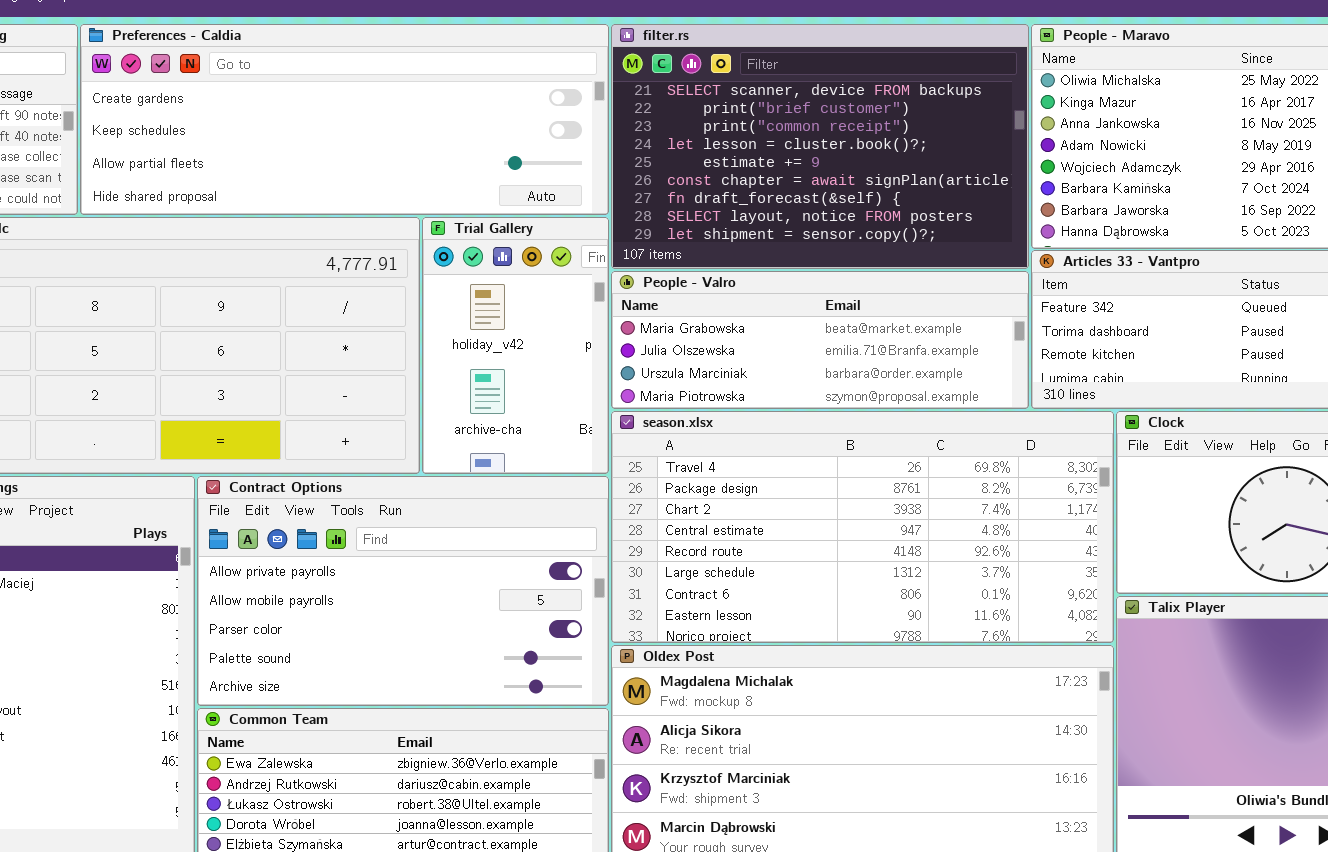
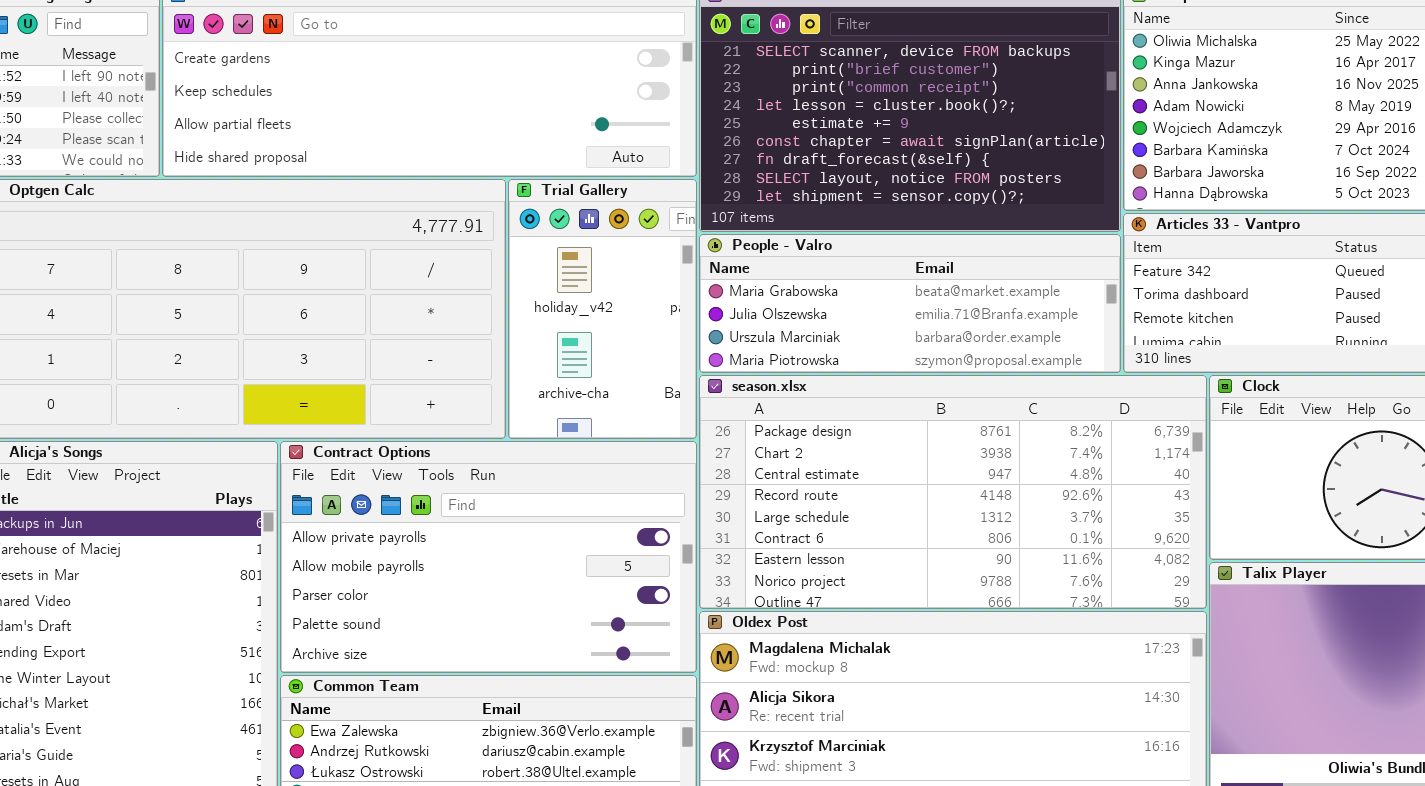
season.xlsx: [611,411,1114,643] -> [699,375,1207,609], scrolled down 1 row

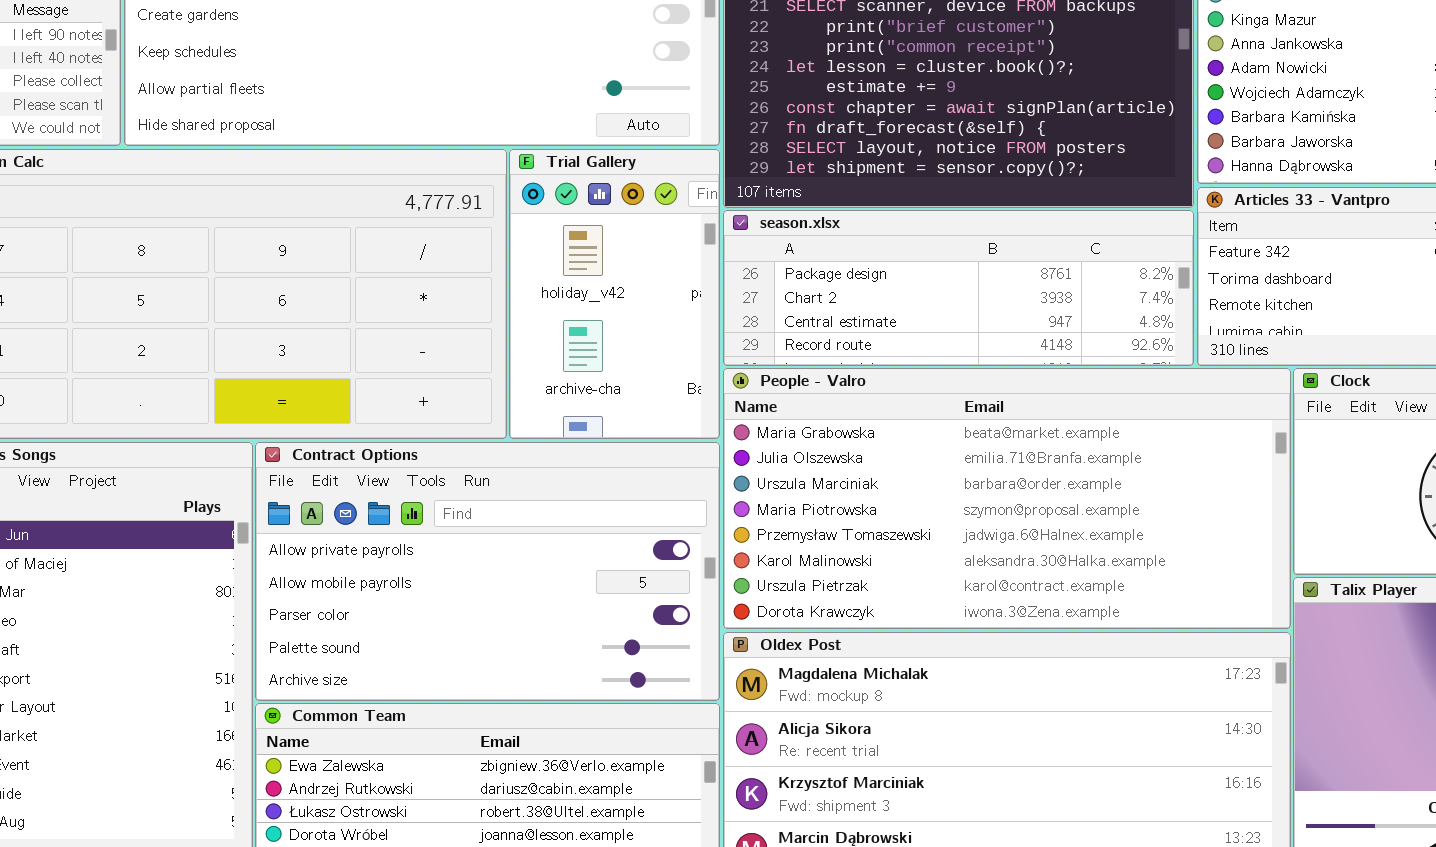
People - Valro: [699,234,1121,373] -> [723,368,1291,629], moved, resized
season.xlsx: [699,375,1207,609] -> [723,210,1194,366], moved, resized

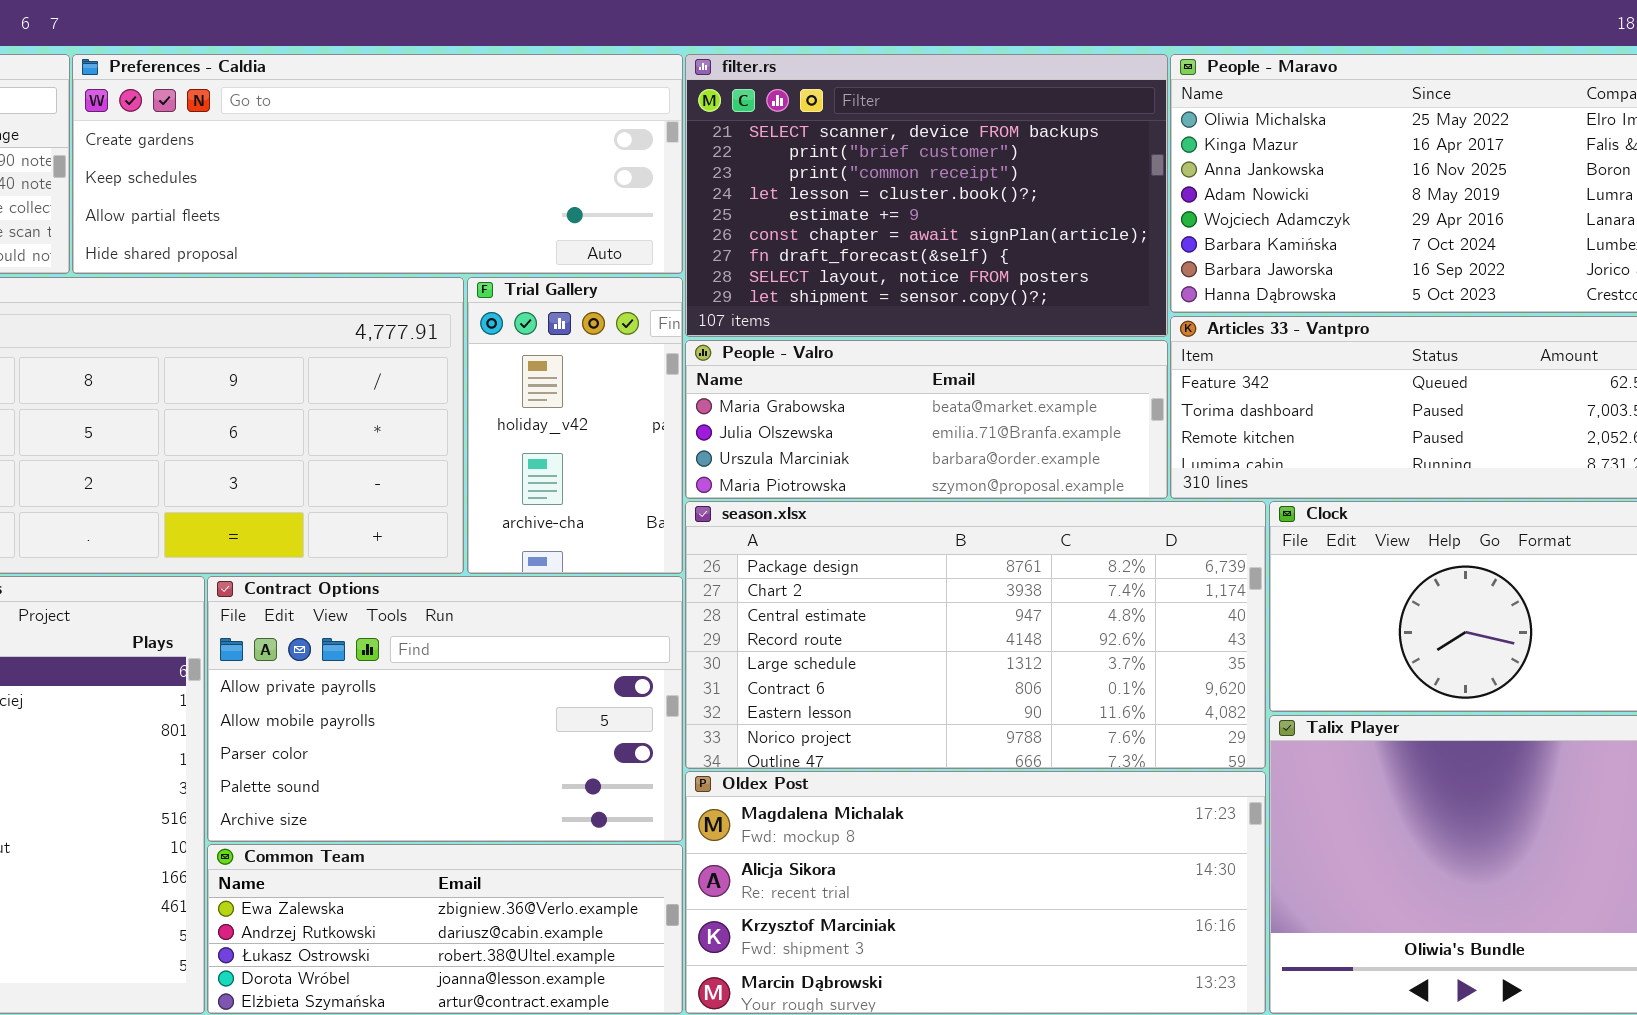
season.xlsx: [723,210,1194,366] -> [685,501,1266,769], moved, resized
People - Valro: [723,368,1291,629] -> [685,340,1168,499], moved, resized

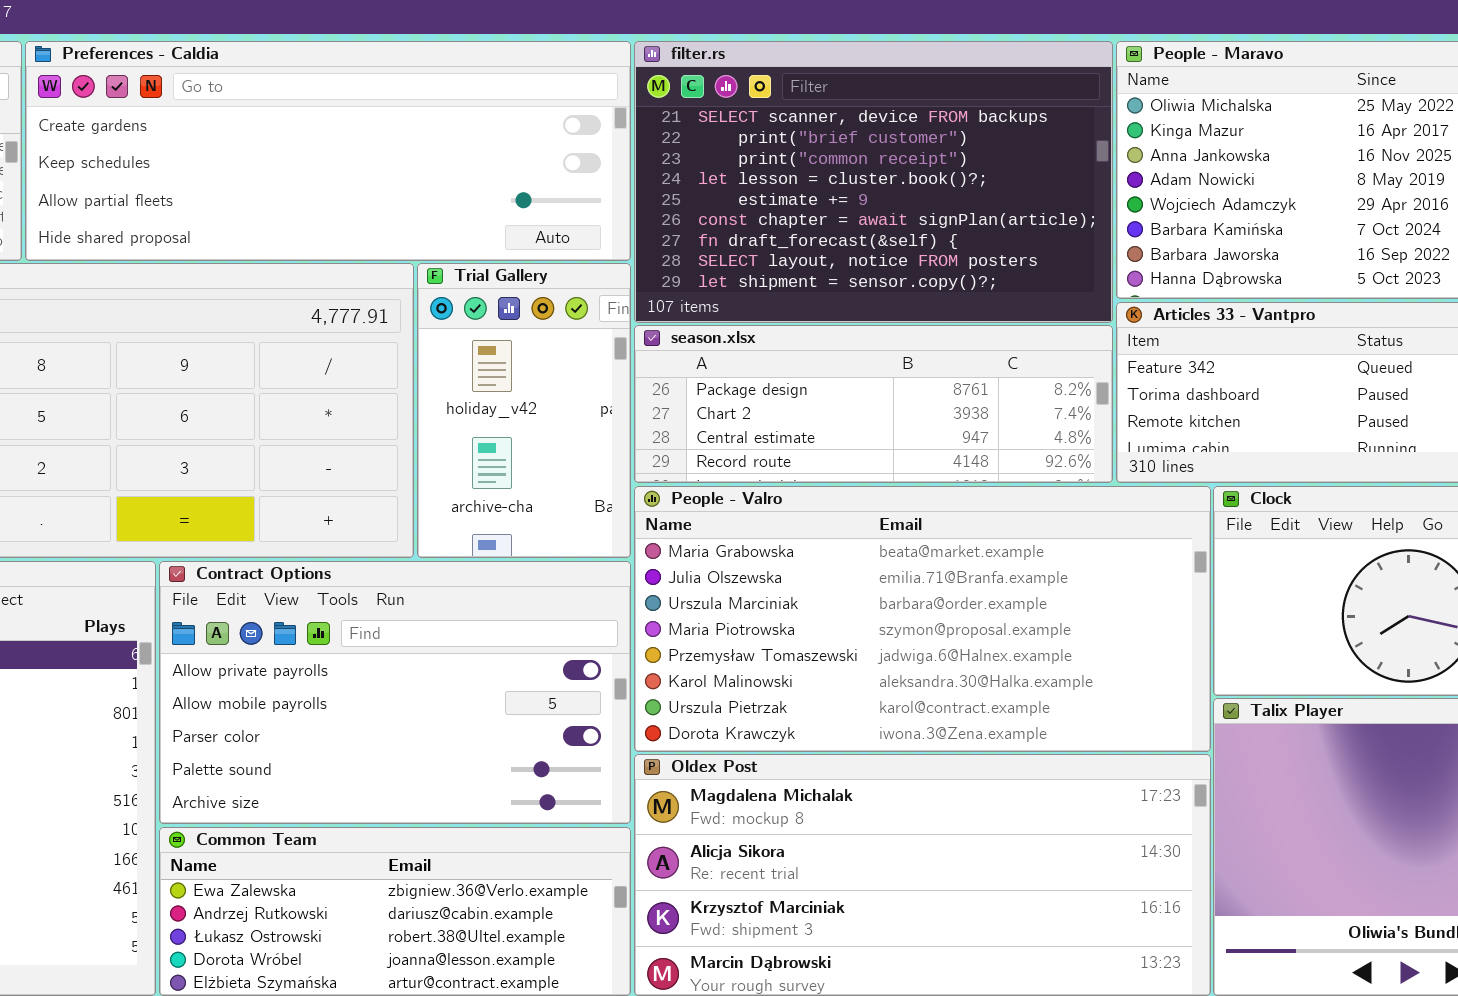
People - Valro: [685,340,1168,499] -> [634,486,1211,752], moved, resized
season.xlsx: [685,501,1266,769] -> [634,325,1113,483], moved, resized

